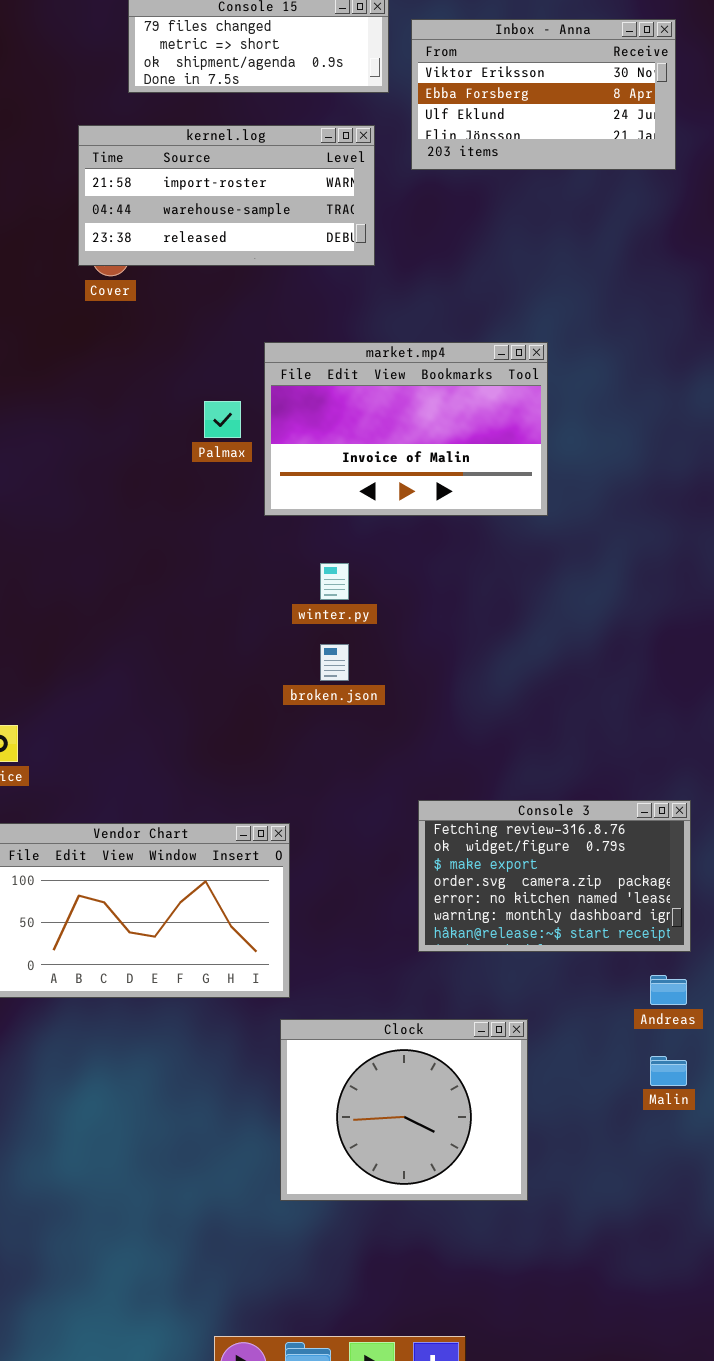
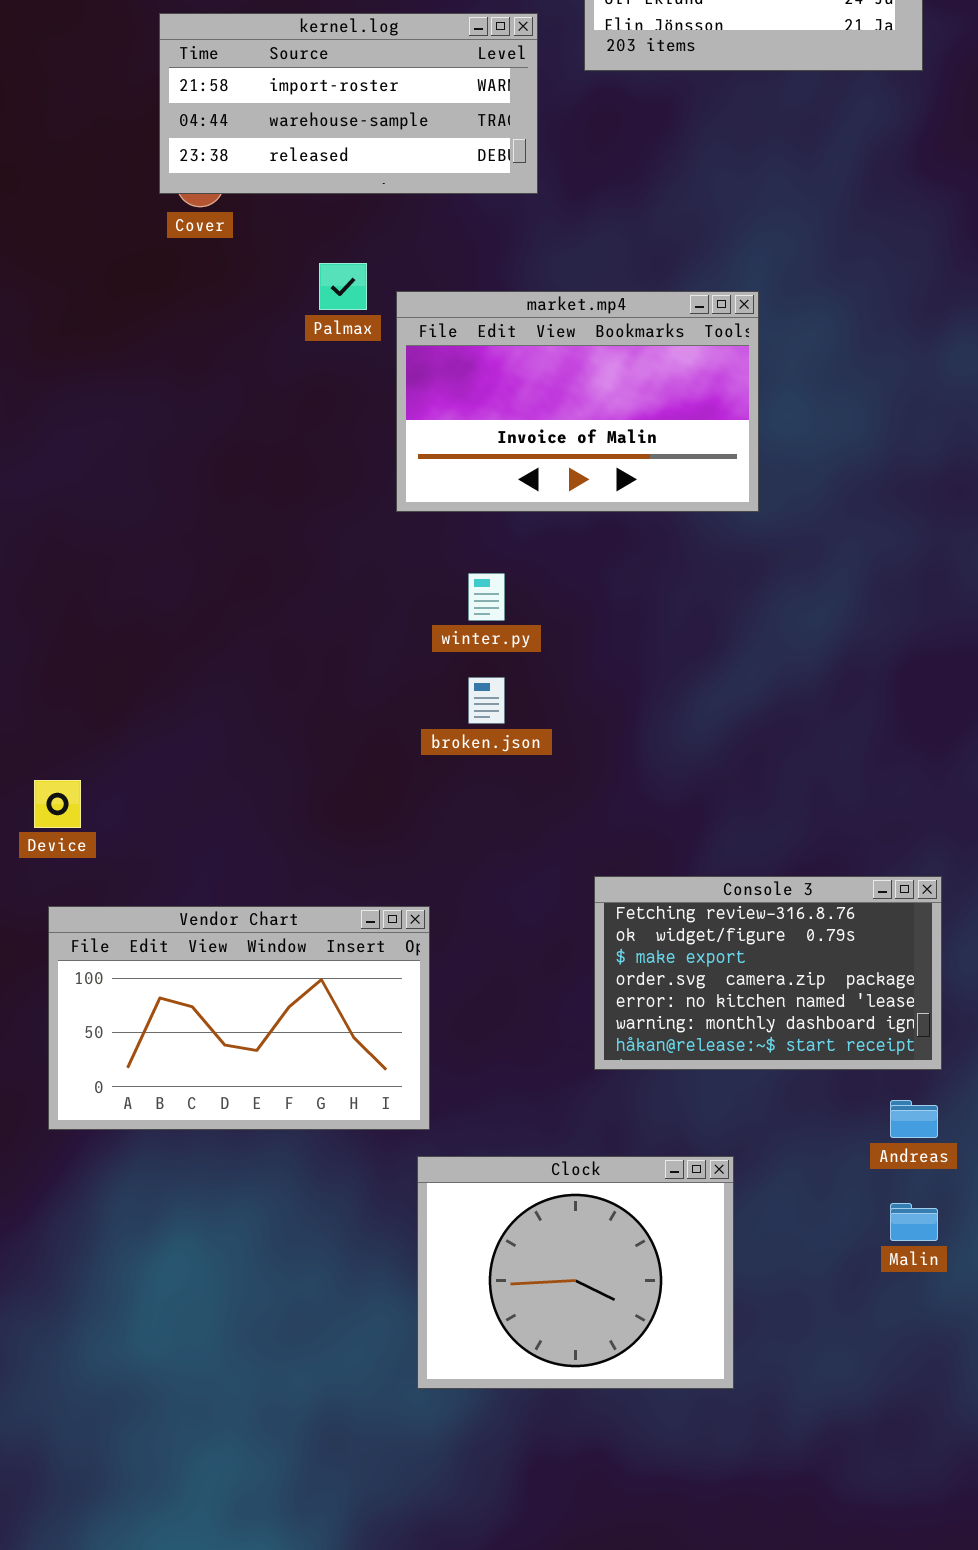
Palmax: [204,401,241,438] -> [319,263,367,310], moved

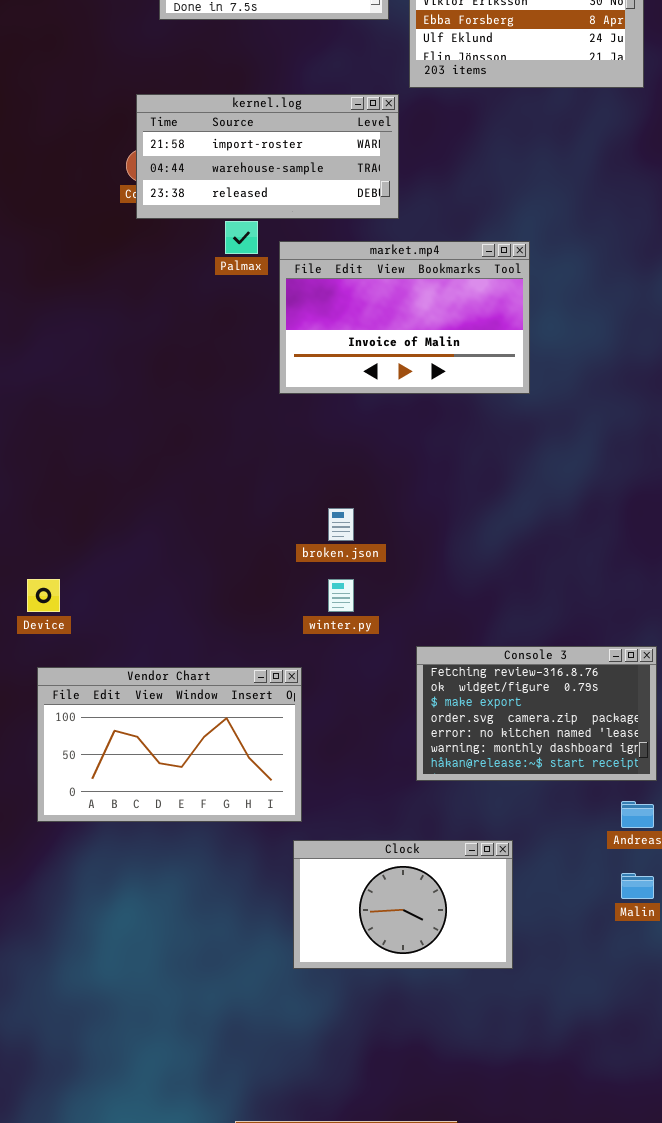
kernel.log: [159,13,538,194] -> [136,94,399,219], moved
winter.py: [468,573,505,621] -> [328,579,354,612], moved
Clock: [417,1156,734,1389] -> [293,840,513,969], resized

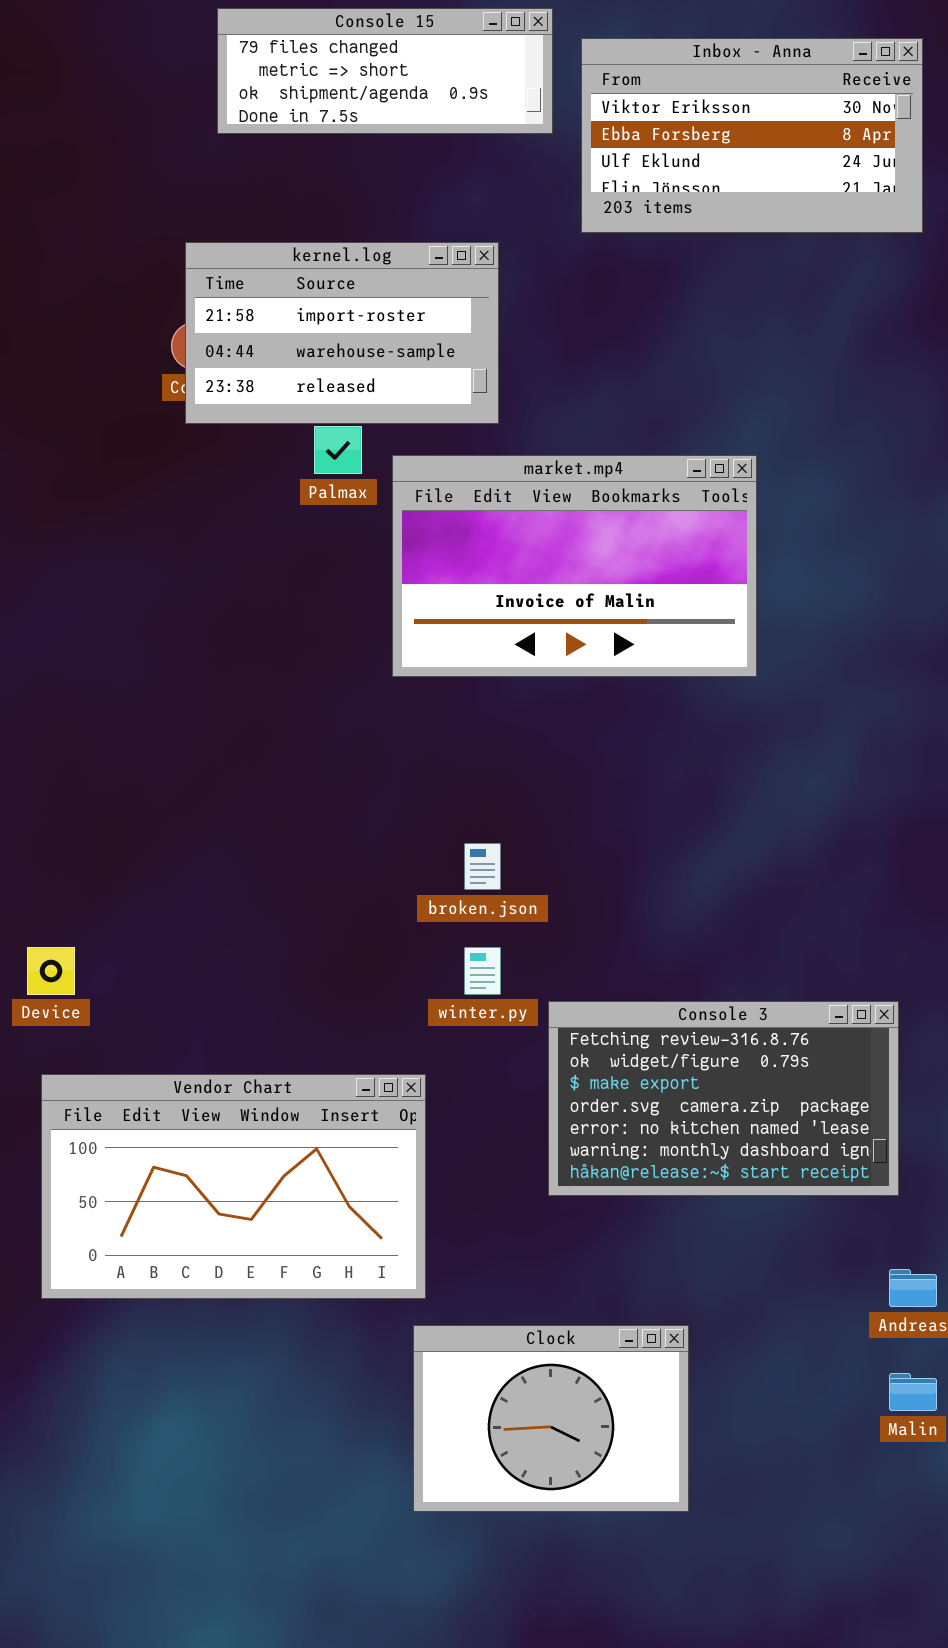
kernel.log: [136,94,399,219] -> [185,242,499,424], resized
Console 3: [416,646,657,781] -> [548,1001,899,1196], moved
Clock: [293,840,513,969] -> [413,1325,689,1512], resized

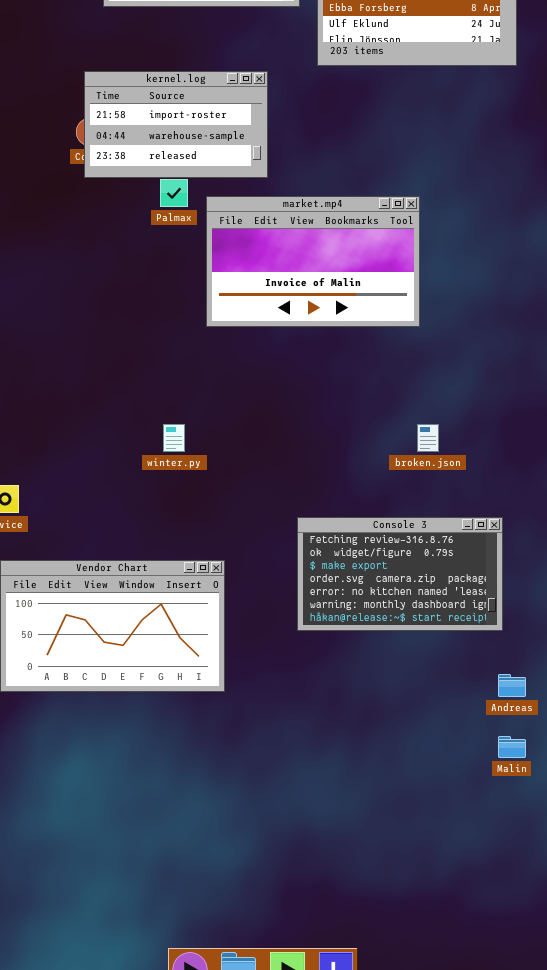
broken.json: [464,843,501,890] -> [417,424,439,452], moved
winter.py: [464,947,501,995] -> [163,424,185,452], moved
Clock: [413,1325,689,1512] -> none, closed

